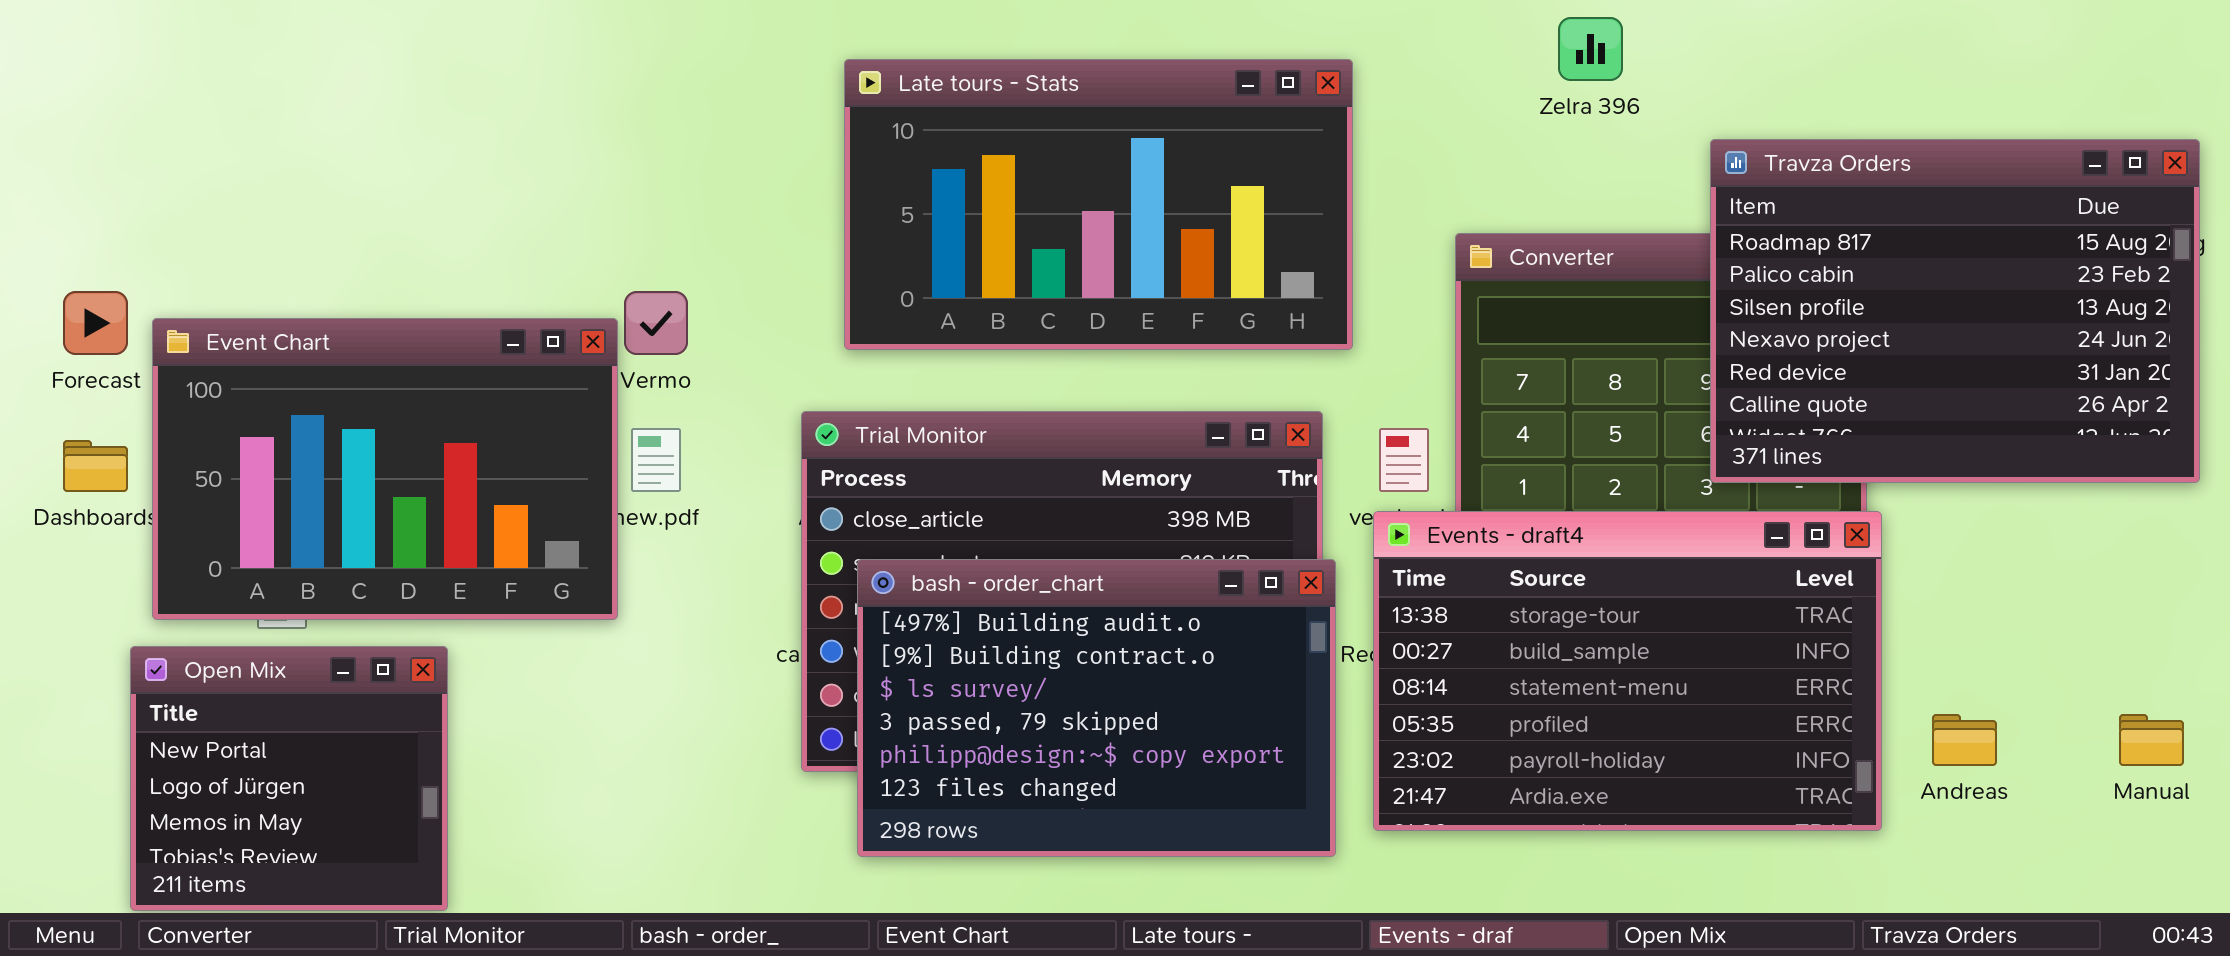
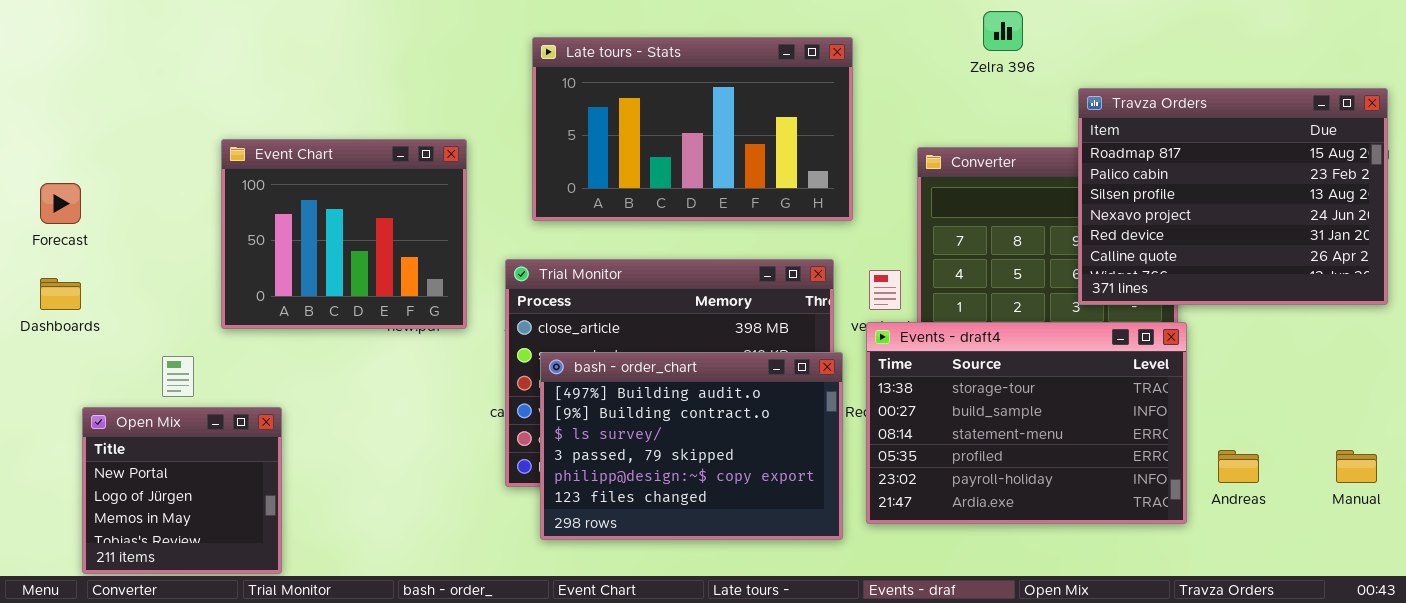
Event Chart: [152,318,618,620] -> [221,139,467,329], moved, resized

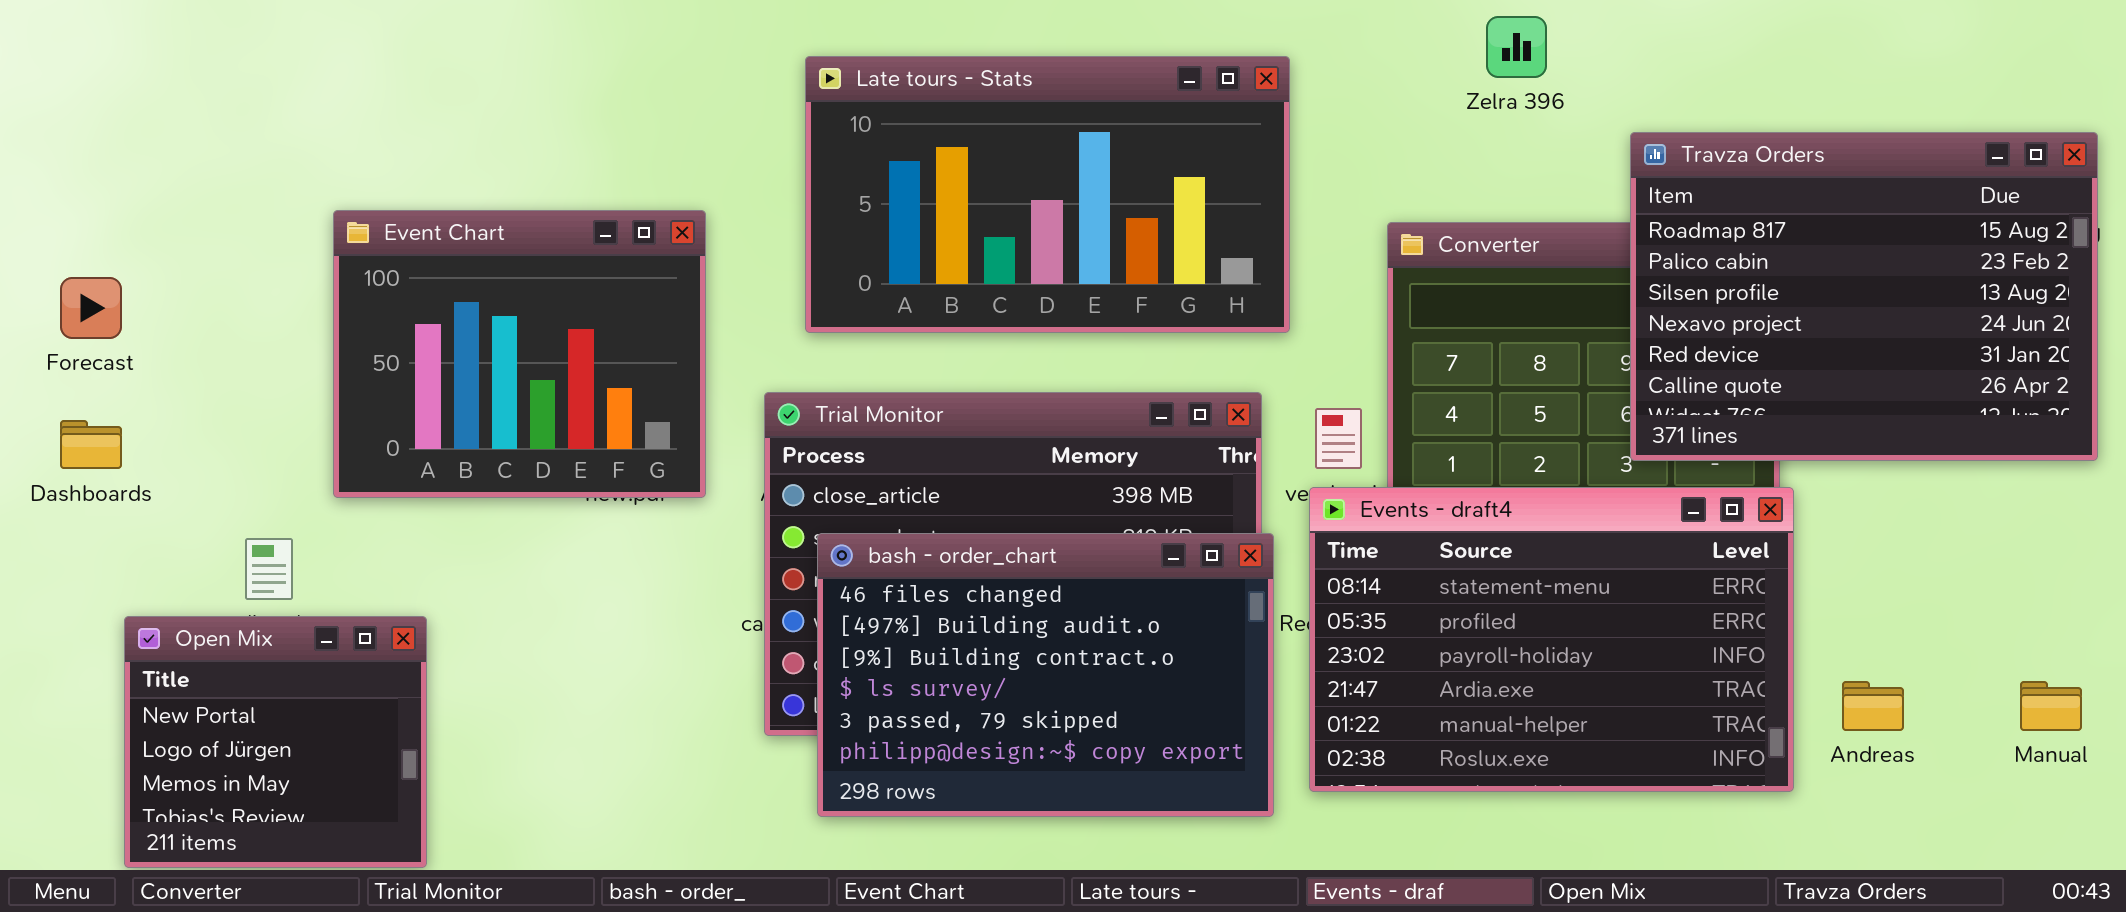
Events - draft4: [866,322,1187,524] -> [1309,487,1794,792], scrolled down 2 rows
bash - order_chart: [540,352,843,540] -> [817,533,1274,817], scrolled up 1 row

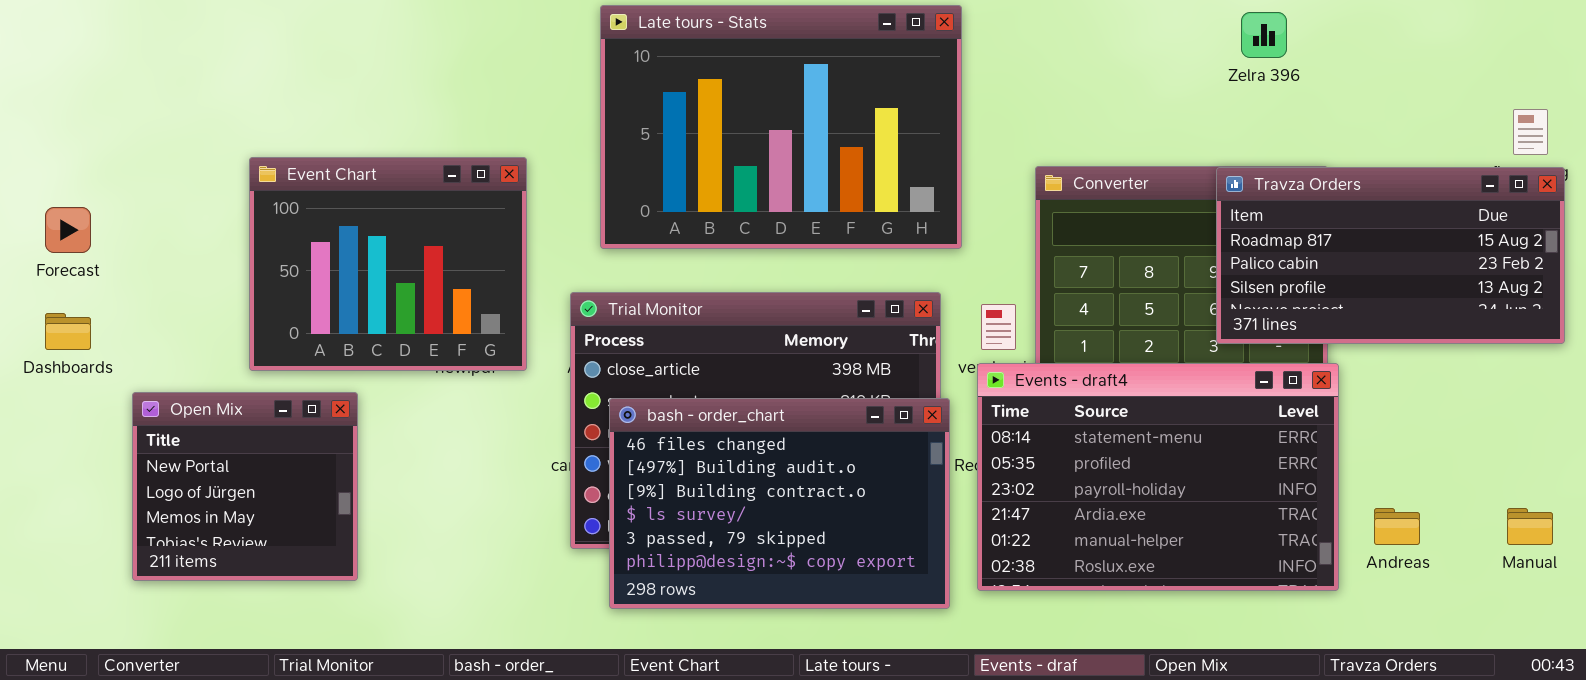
Zelra 396: [1486,16,1547,78] -> [1241,12,1287,58], moved
Late tours - Stats: [805,56,1290,333] -> [600,5,962,249], resized
Travza Orders: [1630,132,2098,461] -> [1216,167,1565,344], resized
Open Mix: [124,616,427,868] -> [132,392,358,581], moved

